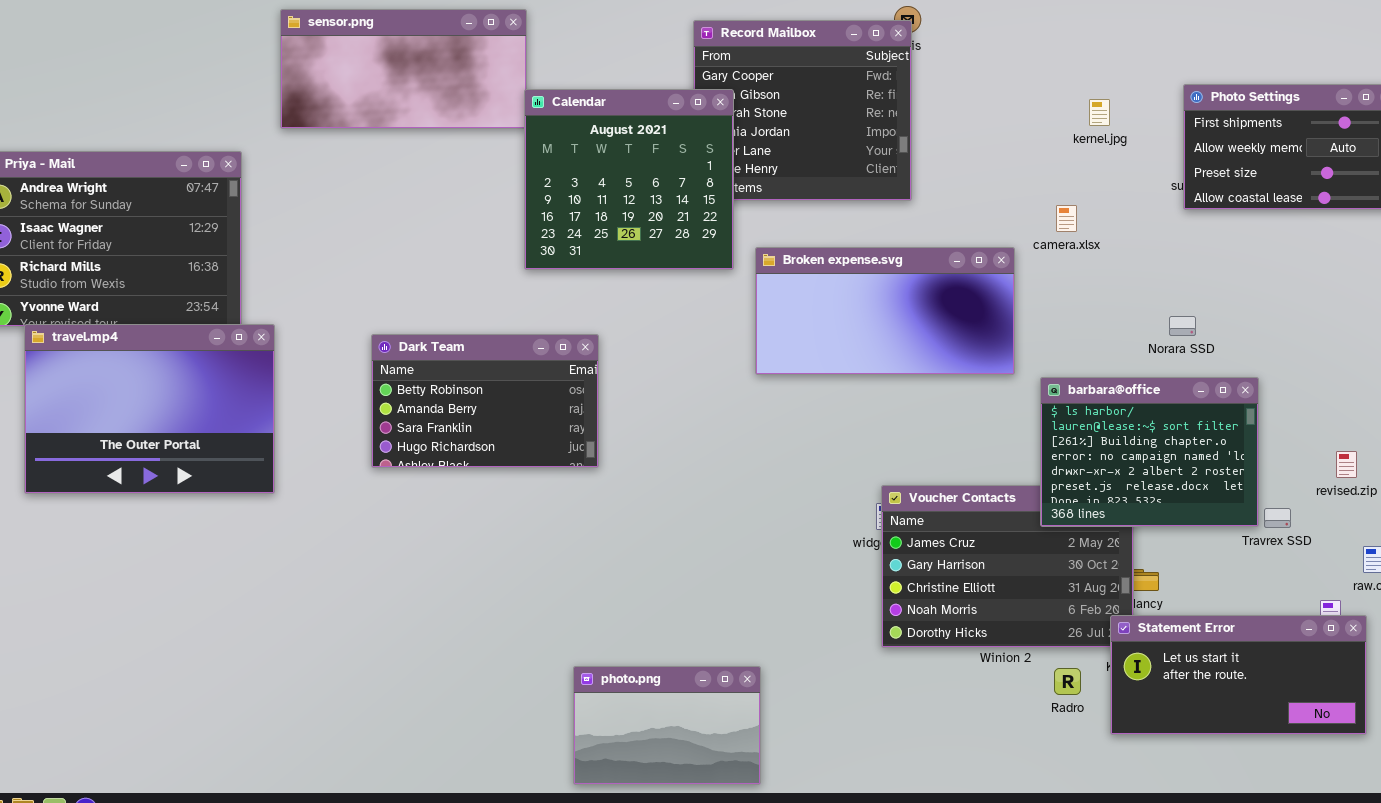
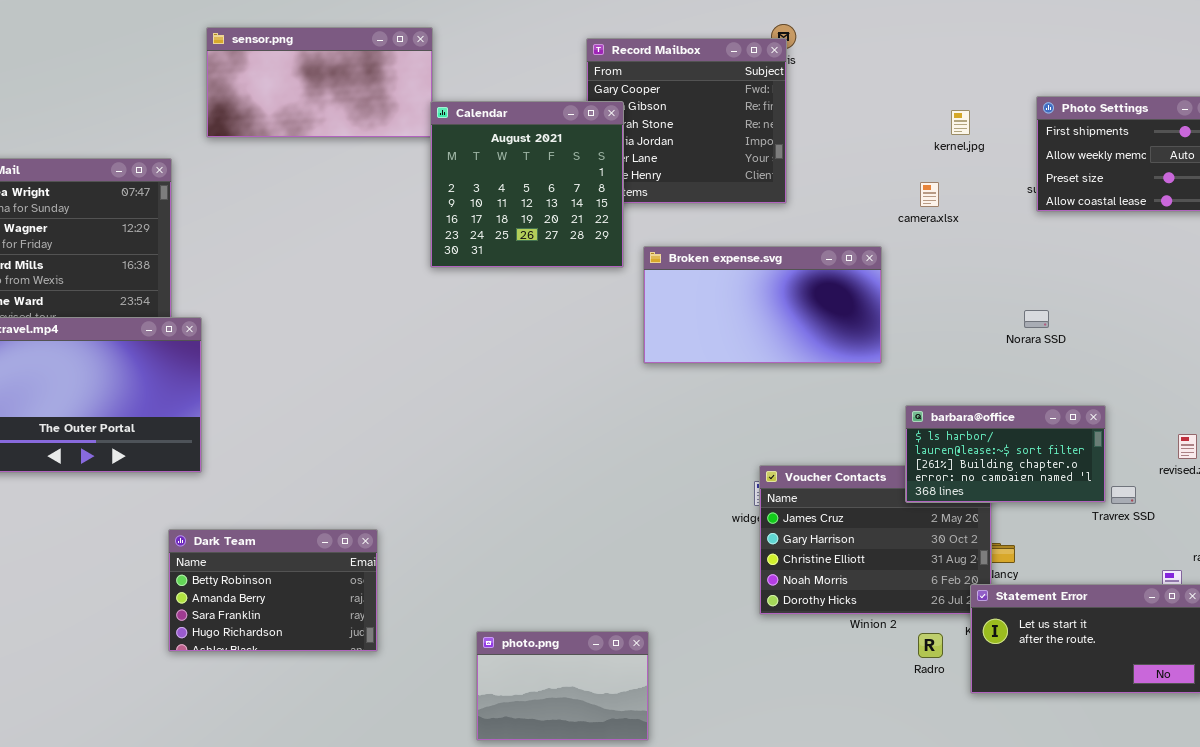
camera.xlsx: [1056,205,1077,232] -> [920,182,939,207], moved
Dark Team: [371,334,599,468] -> [168,529,378,652], moved
barbara@office: [1040,377,1259,527] -> [905,405,1106,503], resized

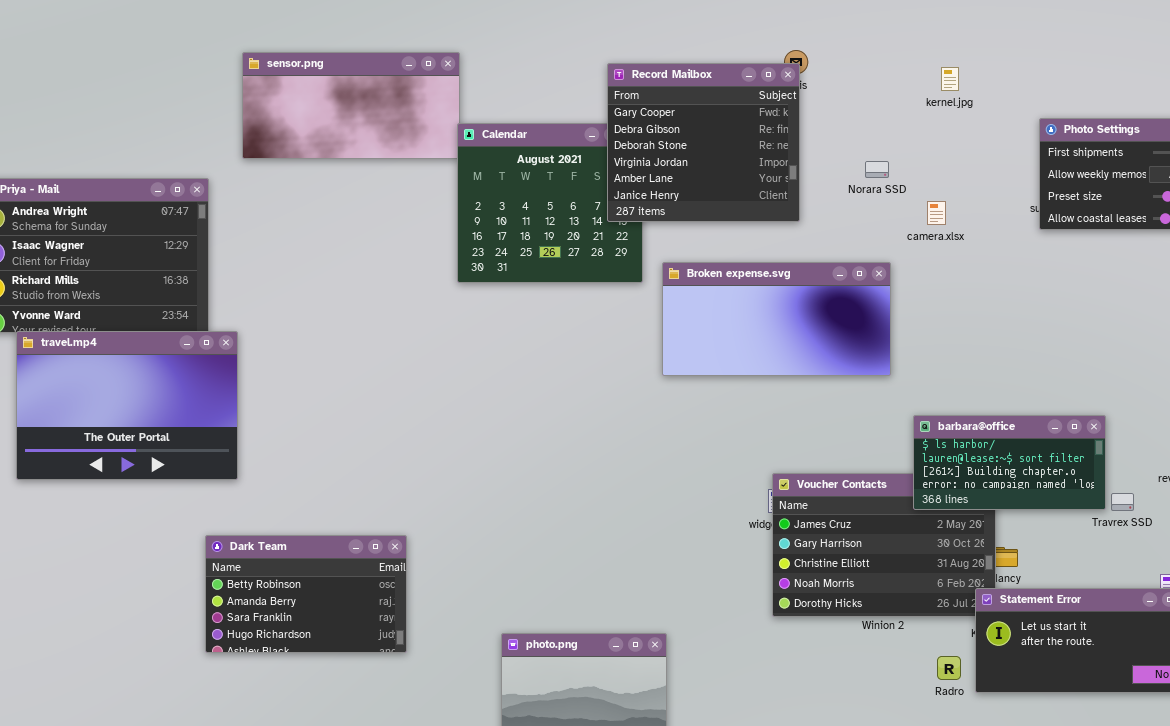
Record Mailbox: [586,38,787,204] -> [607,63,800,222], raised
kernel.jpg: [951,110,970,135] -> [941,67,959,91], moved
Norara SSD: [1024,310,1049,328] -> [865,161,889,178], moved
Radro: [918,633,943,658] -> [937,656,961,680], moved

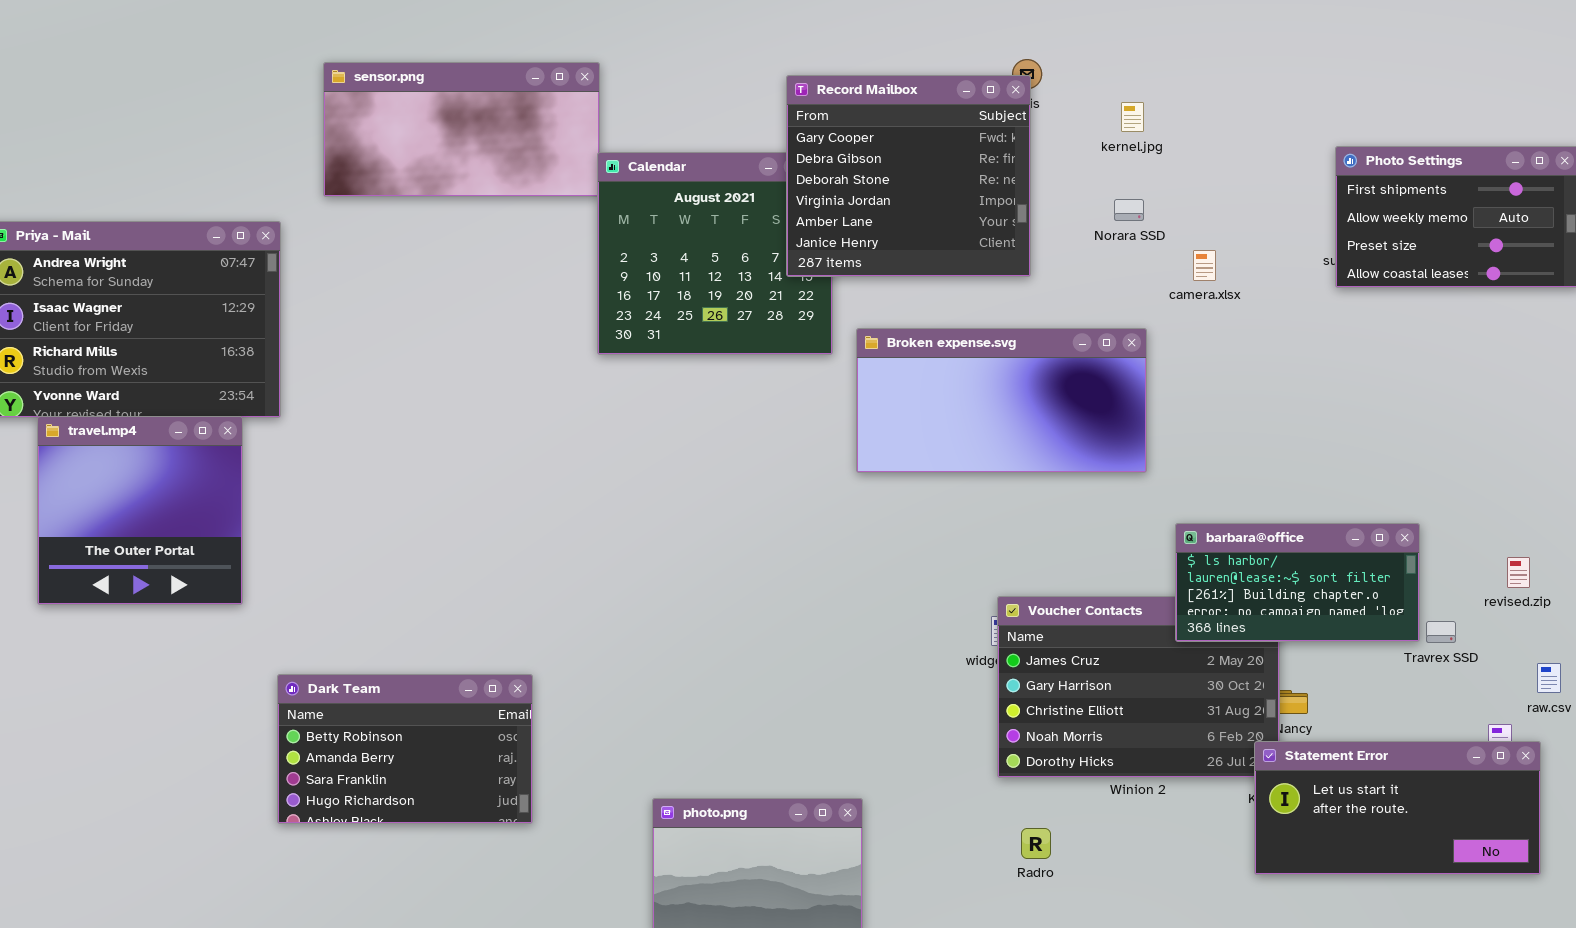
kernel.jpg: [941,67,959,91] -> [1121,102,1144,132], moved
travel.mp4: [16,331,238,480] -> [37,416,243,605], resized
Radro: [937,656,961,680] -> [1021,828,1051,859], moved

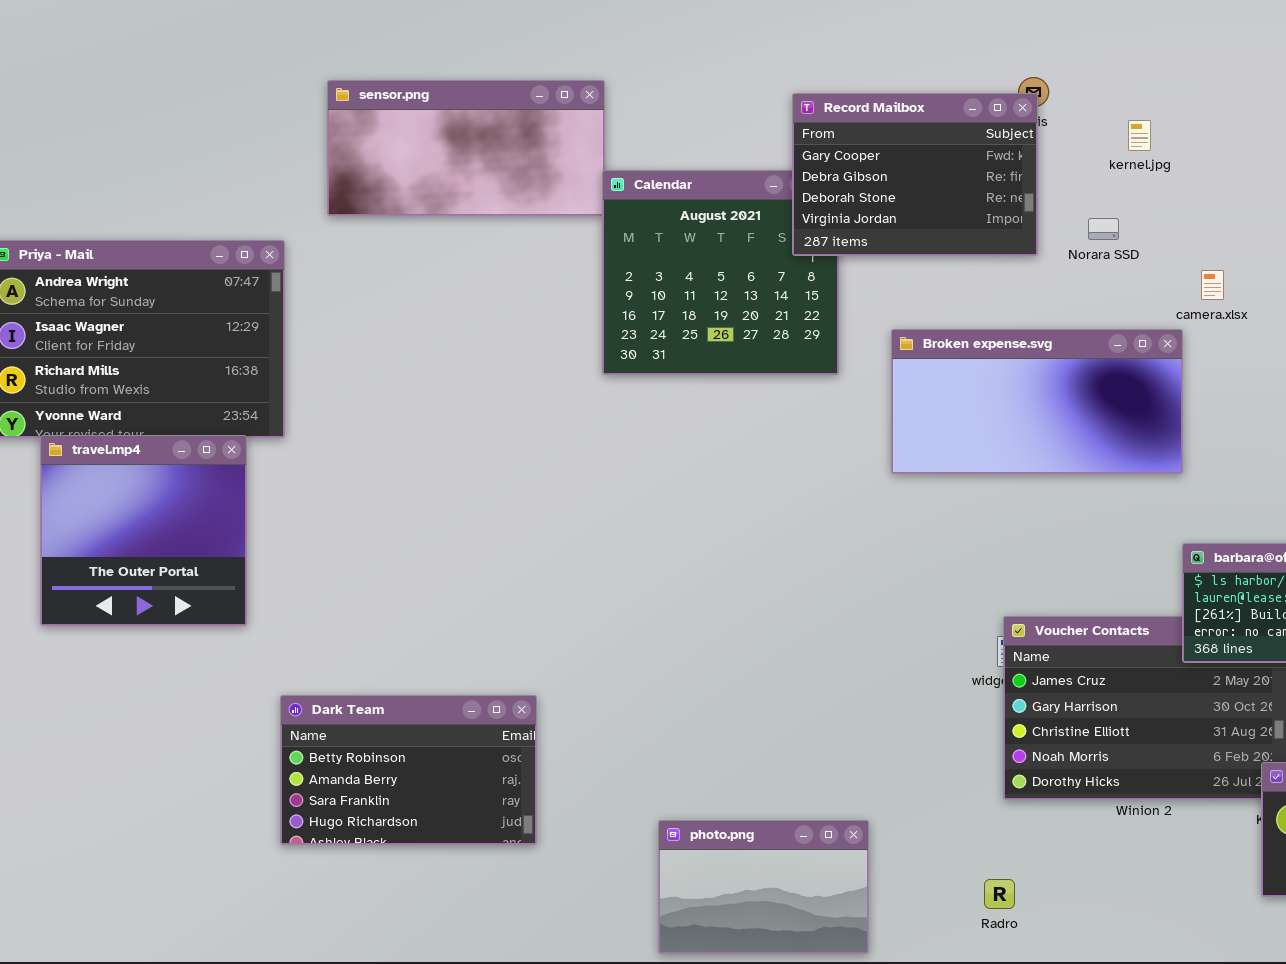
Record Mailbox: [786,75,1031,277] -> [792,93,1038,256], resized
Norara SSD: [1114,199,1144,221] -> [1088,218,1119,240], moved
Broken expense.svg: [856,328,1147,473] -> [891,329,1183,474], moved
Radro: [1021,828,1051,859] -> [984,879,1015,909], moved

